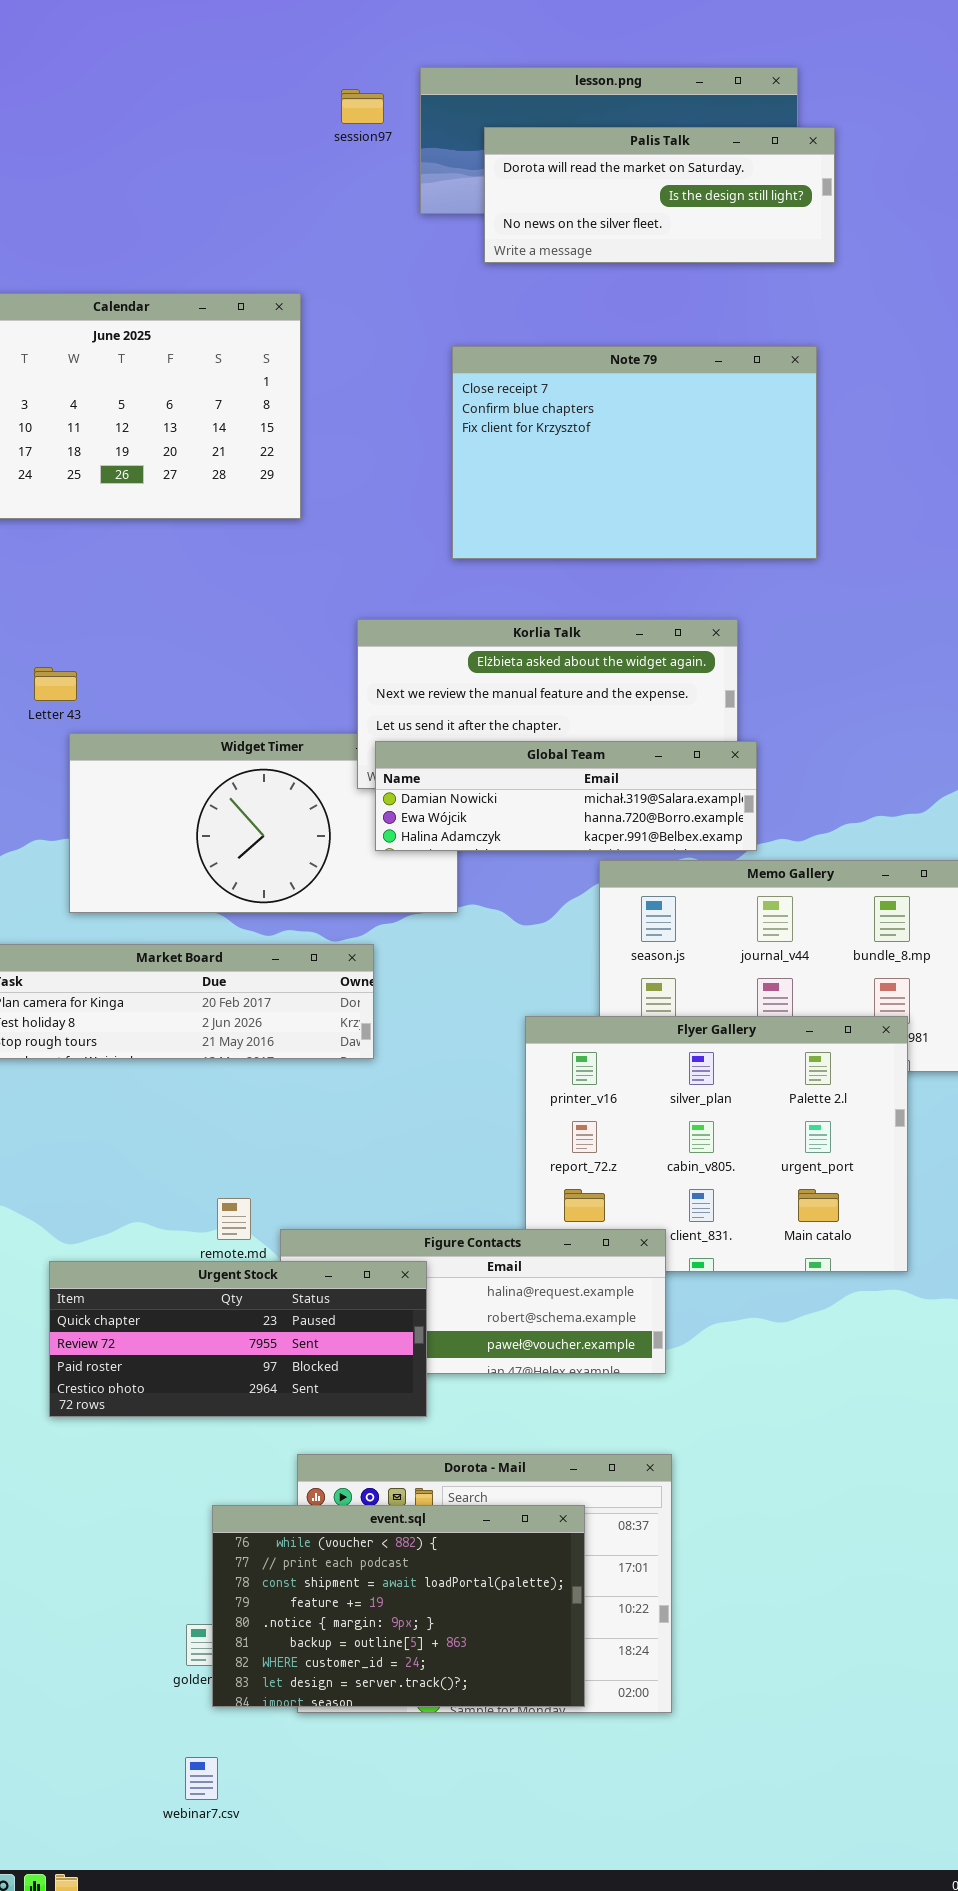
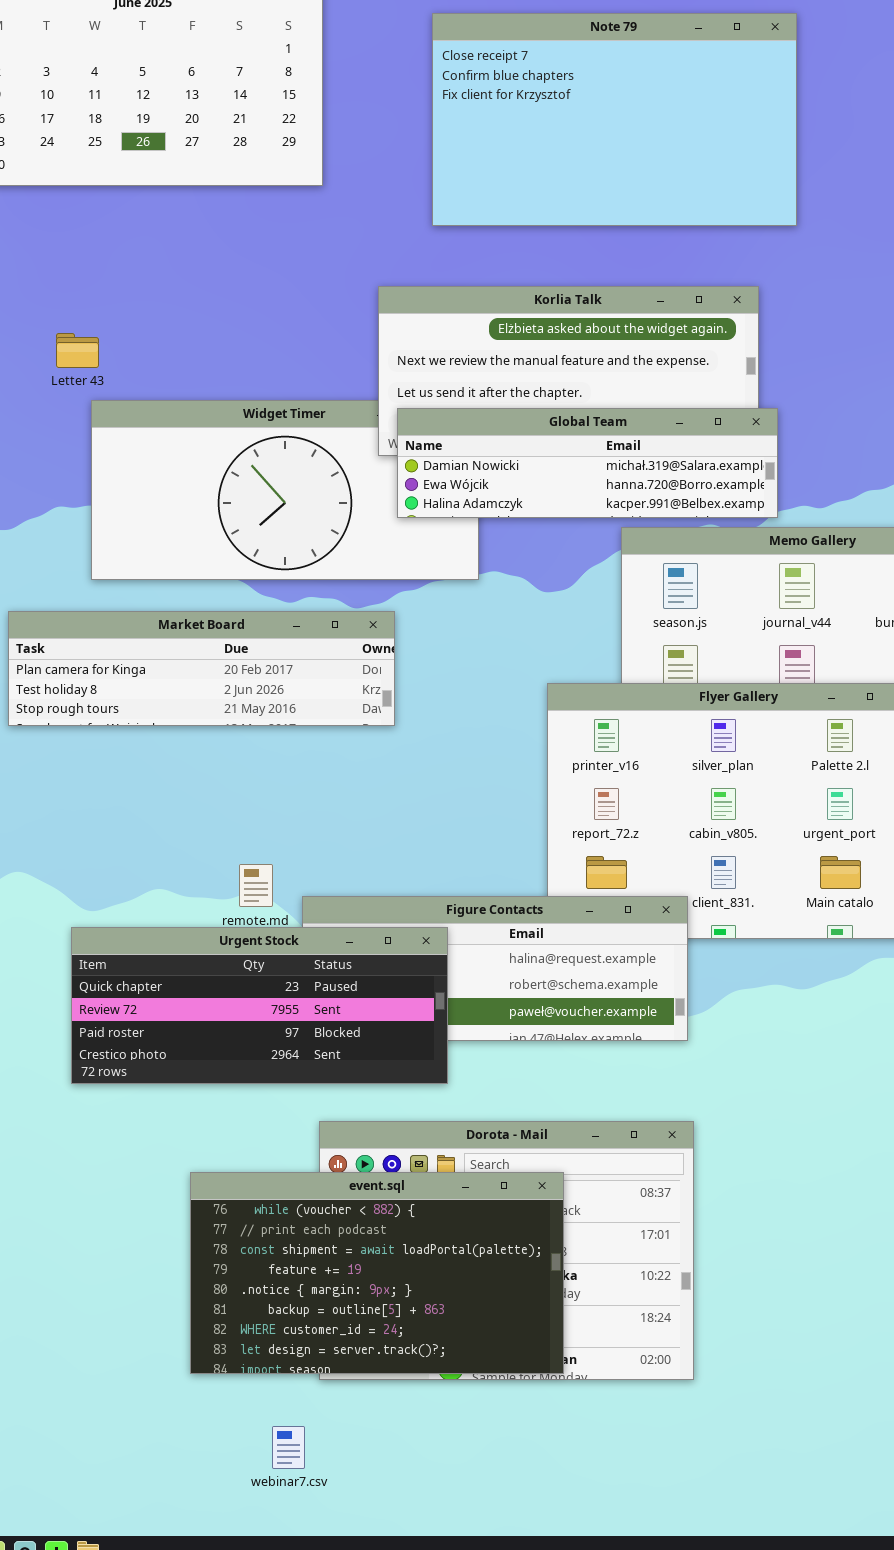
Note 79: [452,346,817,559] -> [432,13,797,226], moved
event.sql: [212,1505,585,1707] -> [190,1172,564,1374], moved
webinar7.csv: [185,1757,218,1800] -> [272,1426,305,1469], moved

